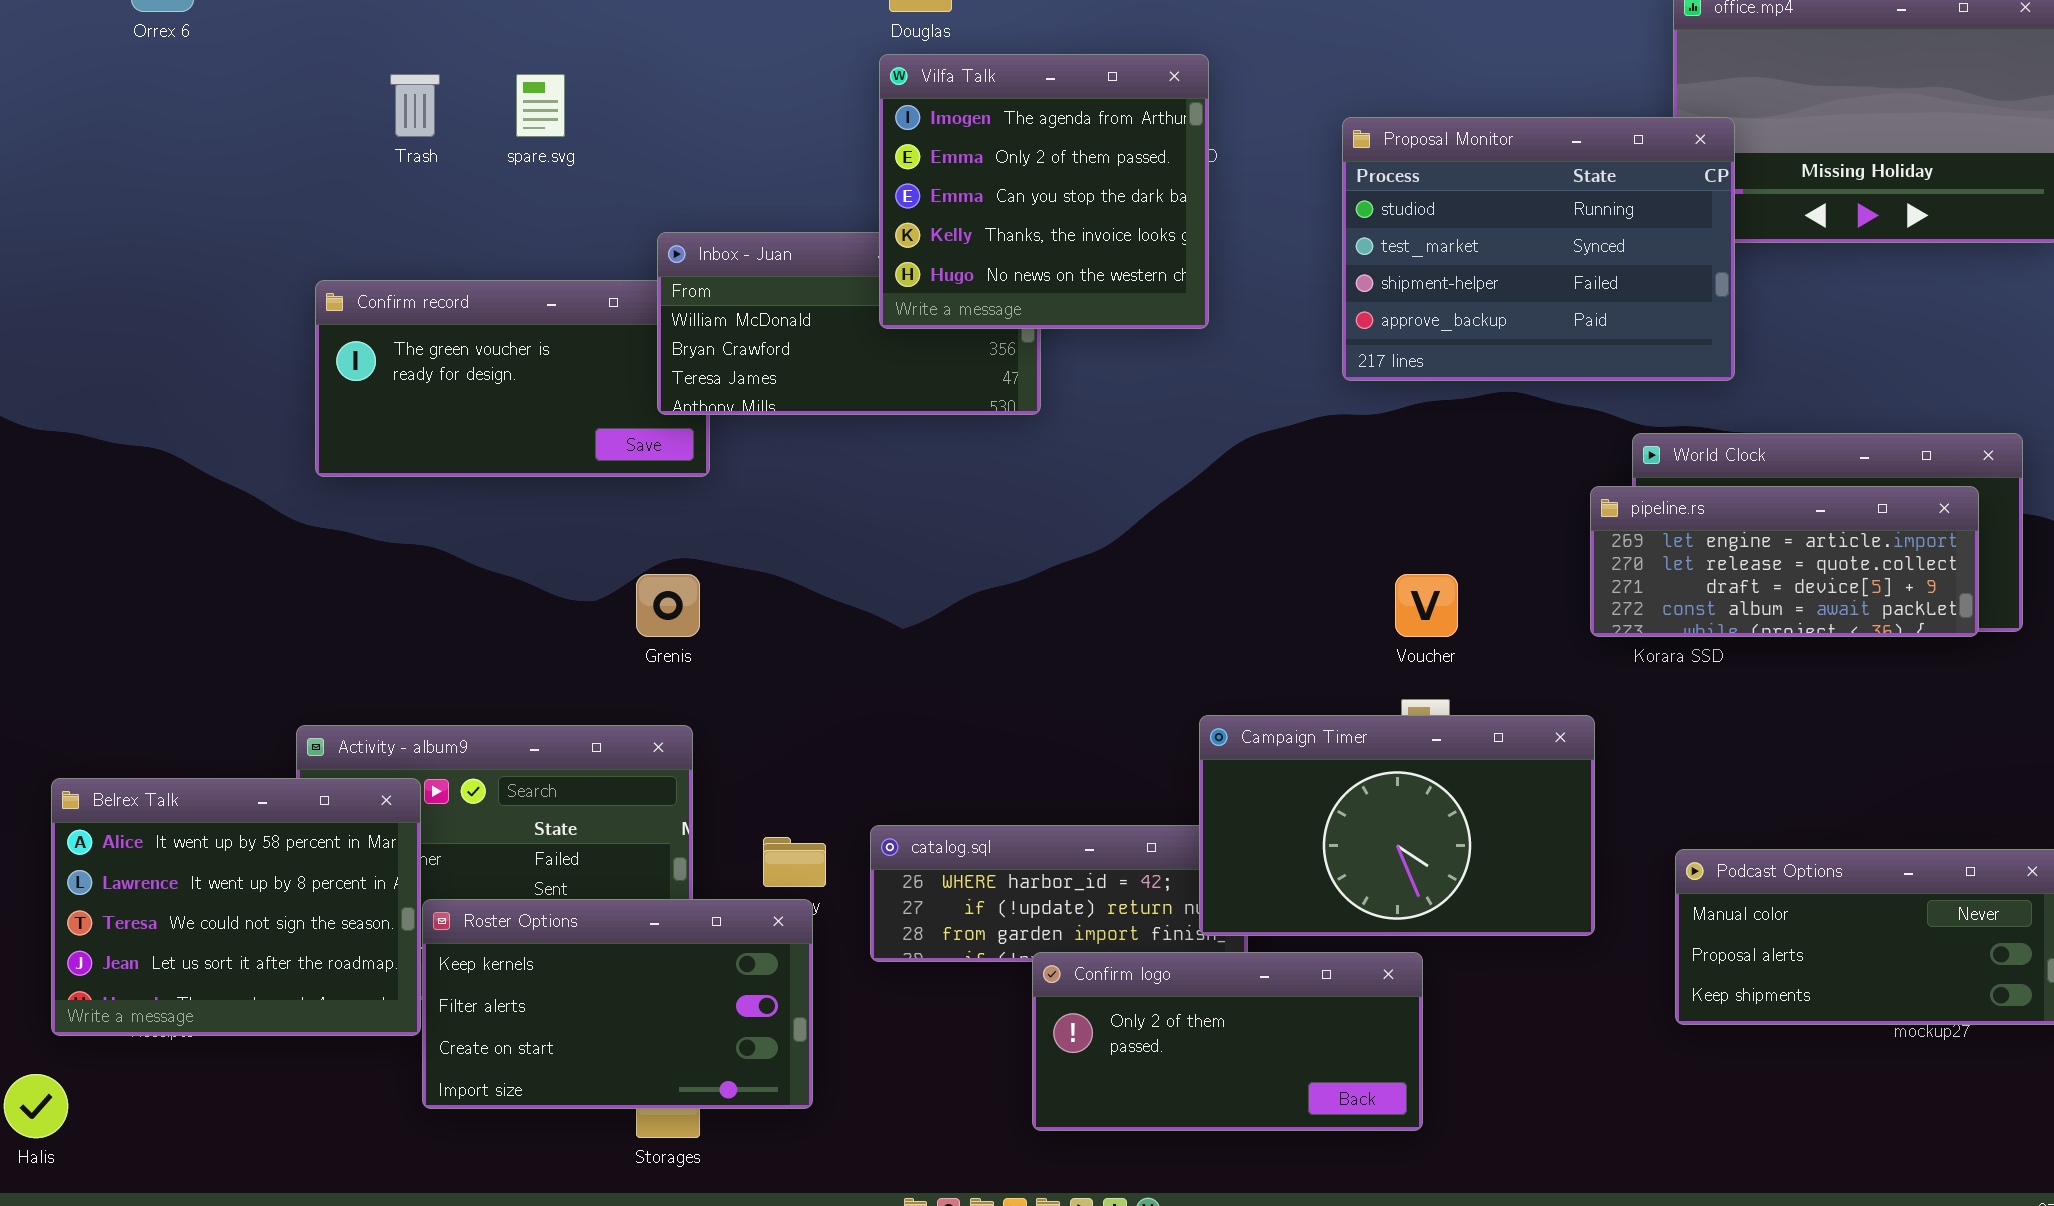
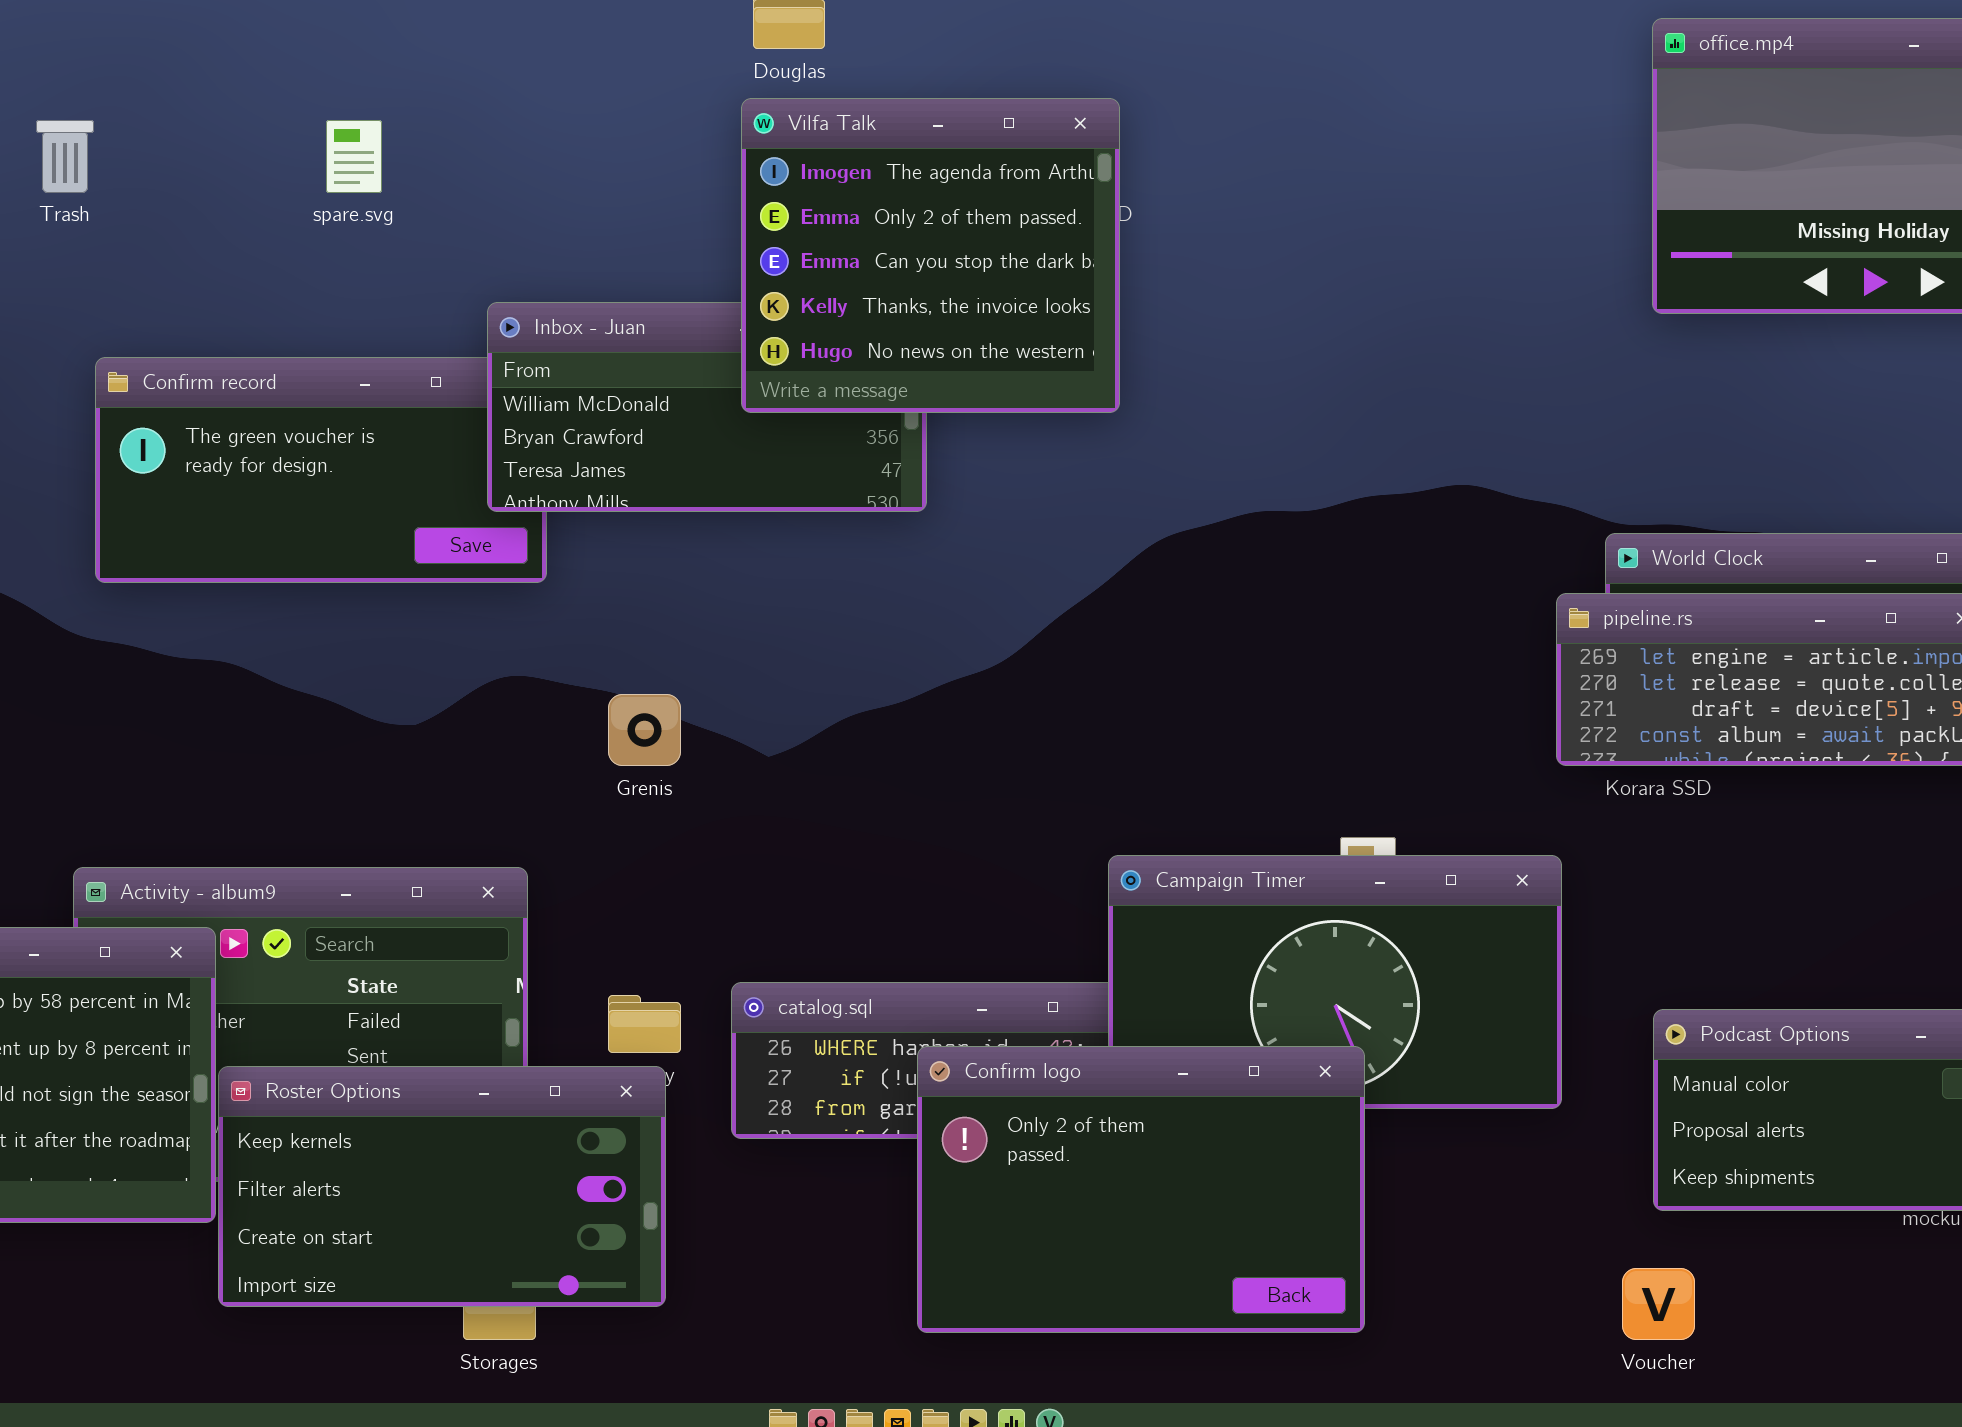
Trash: [390,74,440,137] -> [36,120,94,193], moved
Proposal Monitor: [1342,117,1735,381] -> none, closed
Grenis: [636,574,700,637] -> [608,694,681,766], moved
Voucher: [1395,574,1458,637] -> [1622,1268,1695,1340], moved
Confirm logo: [1032,952,1423,1131] -> [917,1046,1365,1333], resized

